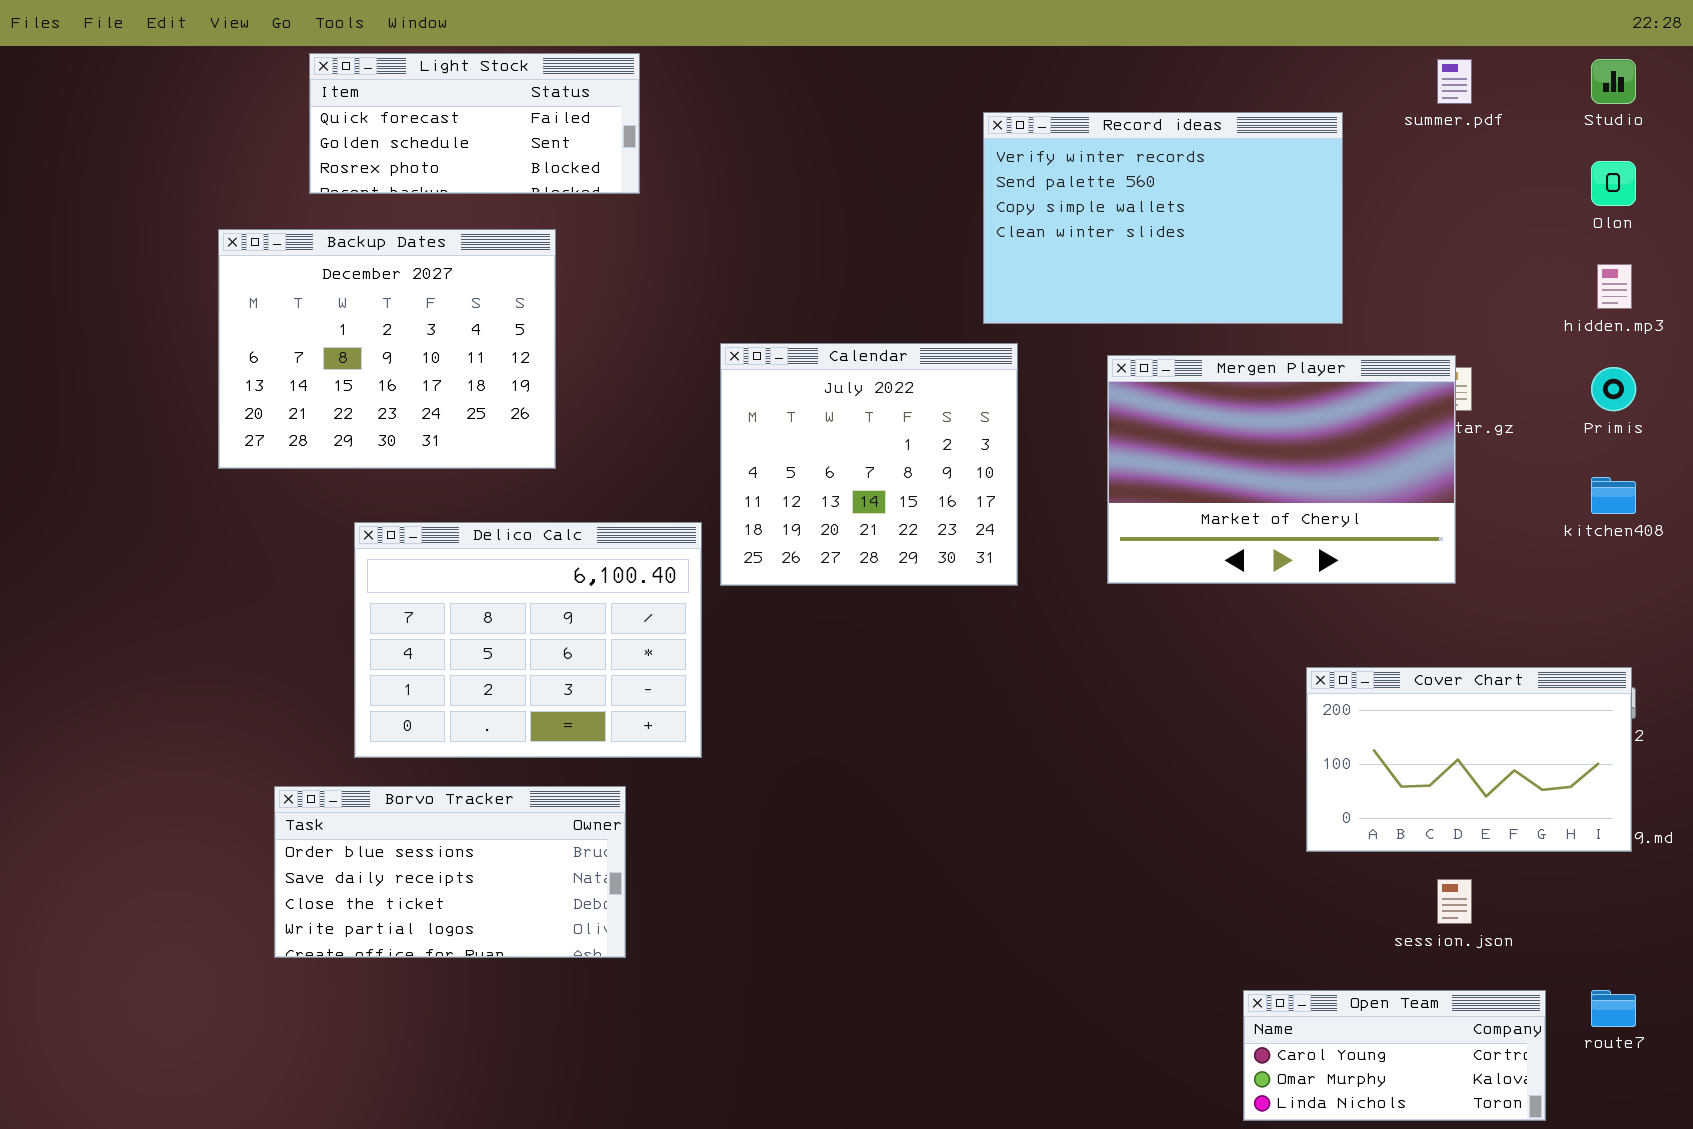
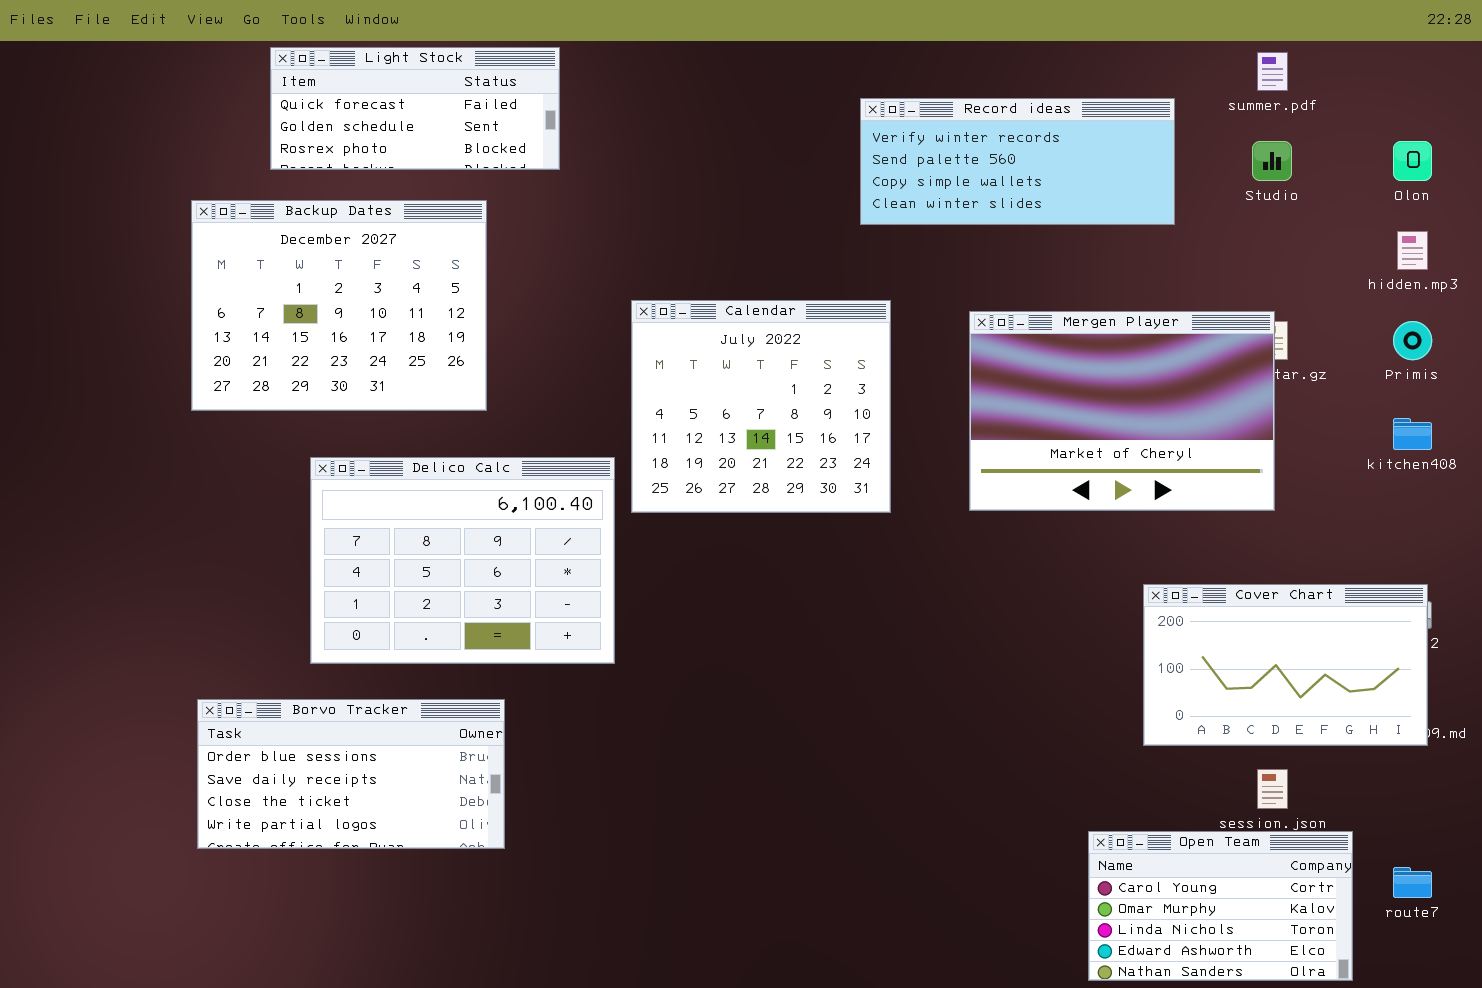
Studio: [1591,59,1636,104] -> [1252,141,1292,181], moved
Record ideas: [983,112,1343,324] -> [860,98,1175,225], resized
Borvo Tracker: [274,786,626,958] -> [197,699,505,849], moved
Open Team: [1243,990,1546,1121] -> [1088,831,1353,981], resized

